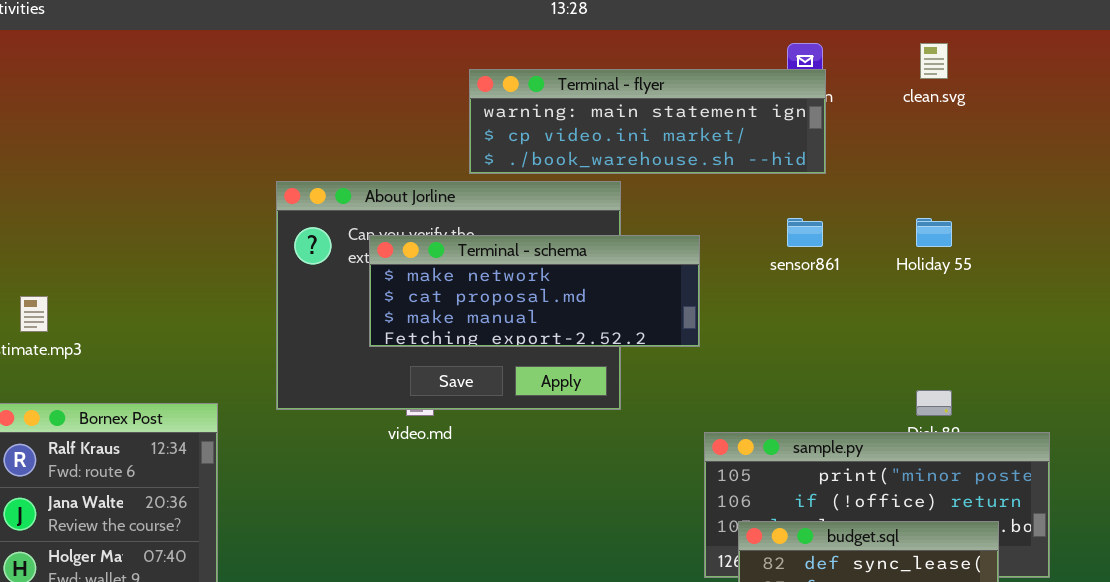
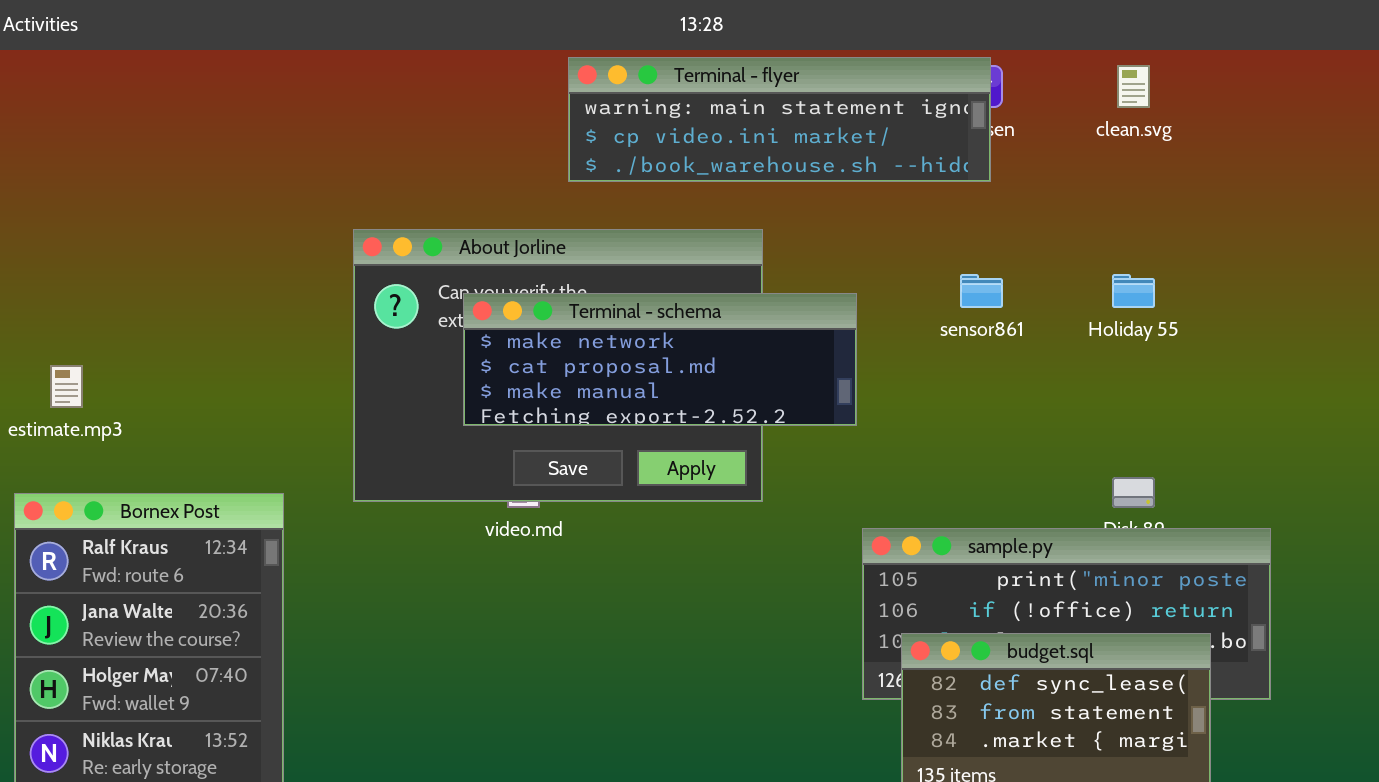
Terminal - flyer: [469,69,826,174] -> [568,57,991,182], moved

